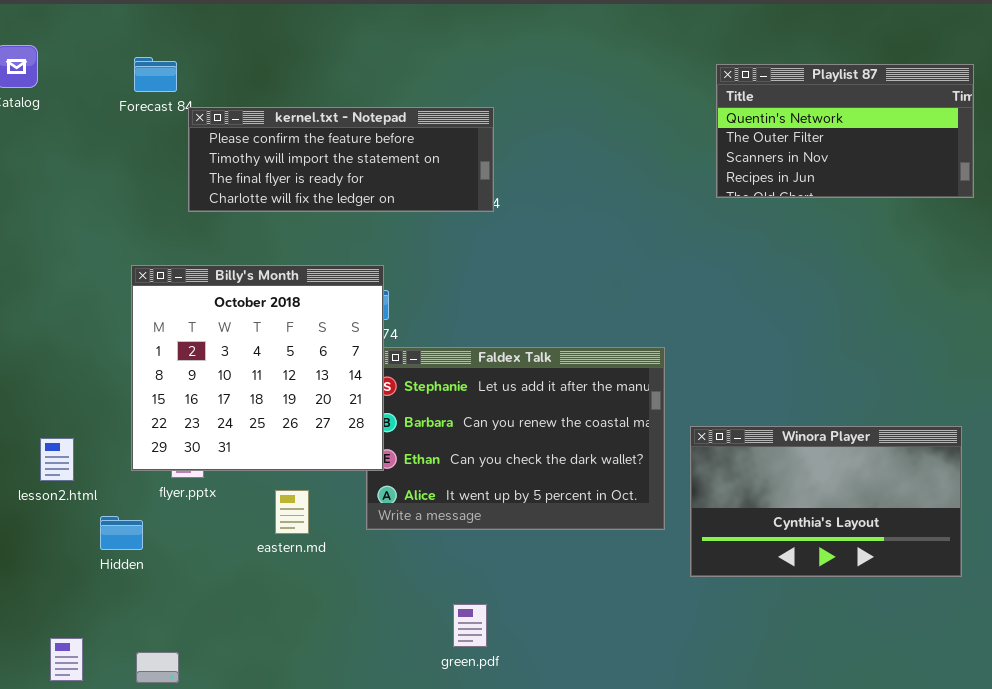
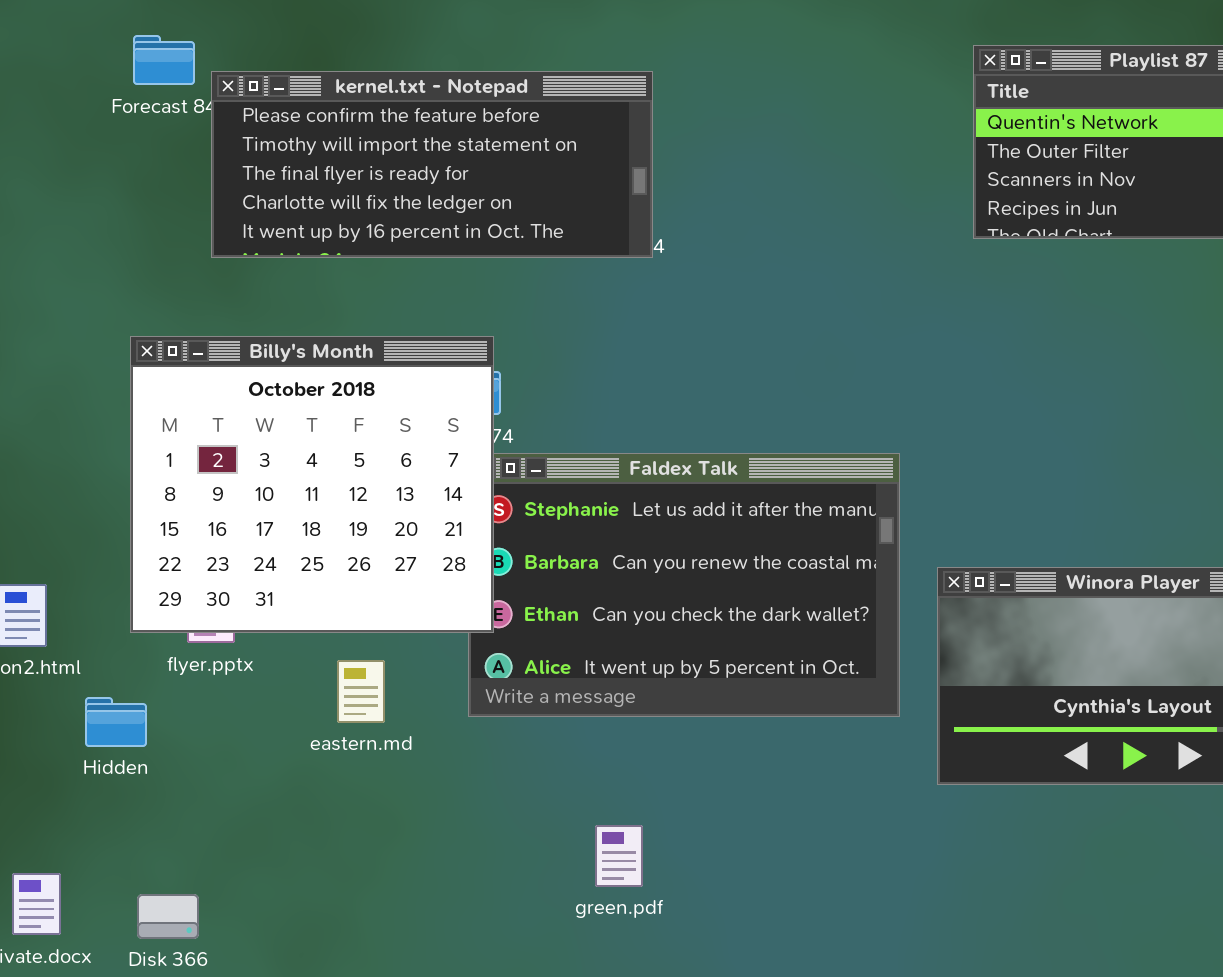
kernel.txt - Notepad: [188,107,494,212] -> [211,71,653,258], resized

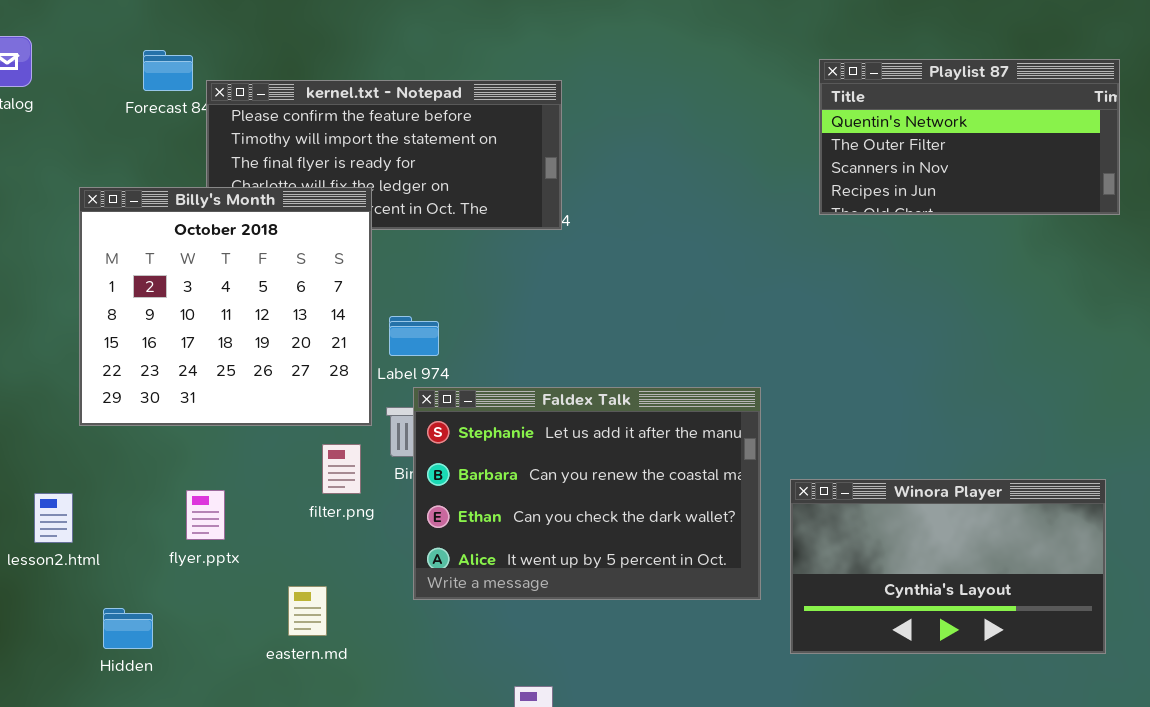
Billy's Month: [130,336,494,633] -> [79,187,372,426], moved
eastern.md: [337,660,385,723] -> [288,586,327,636], moved
Hidden: [85,697,147,747] -> [103,608,153,649], moved

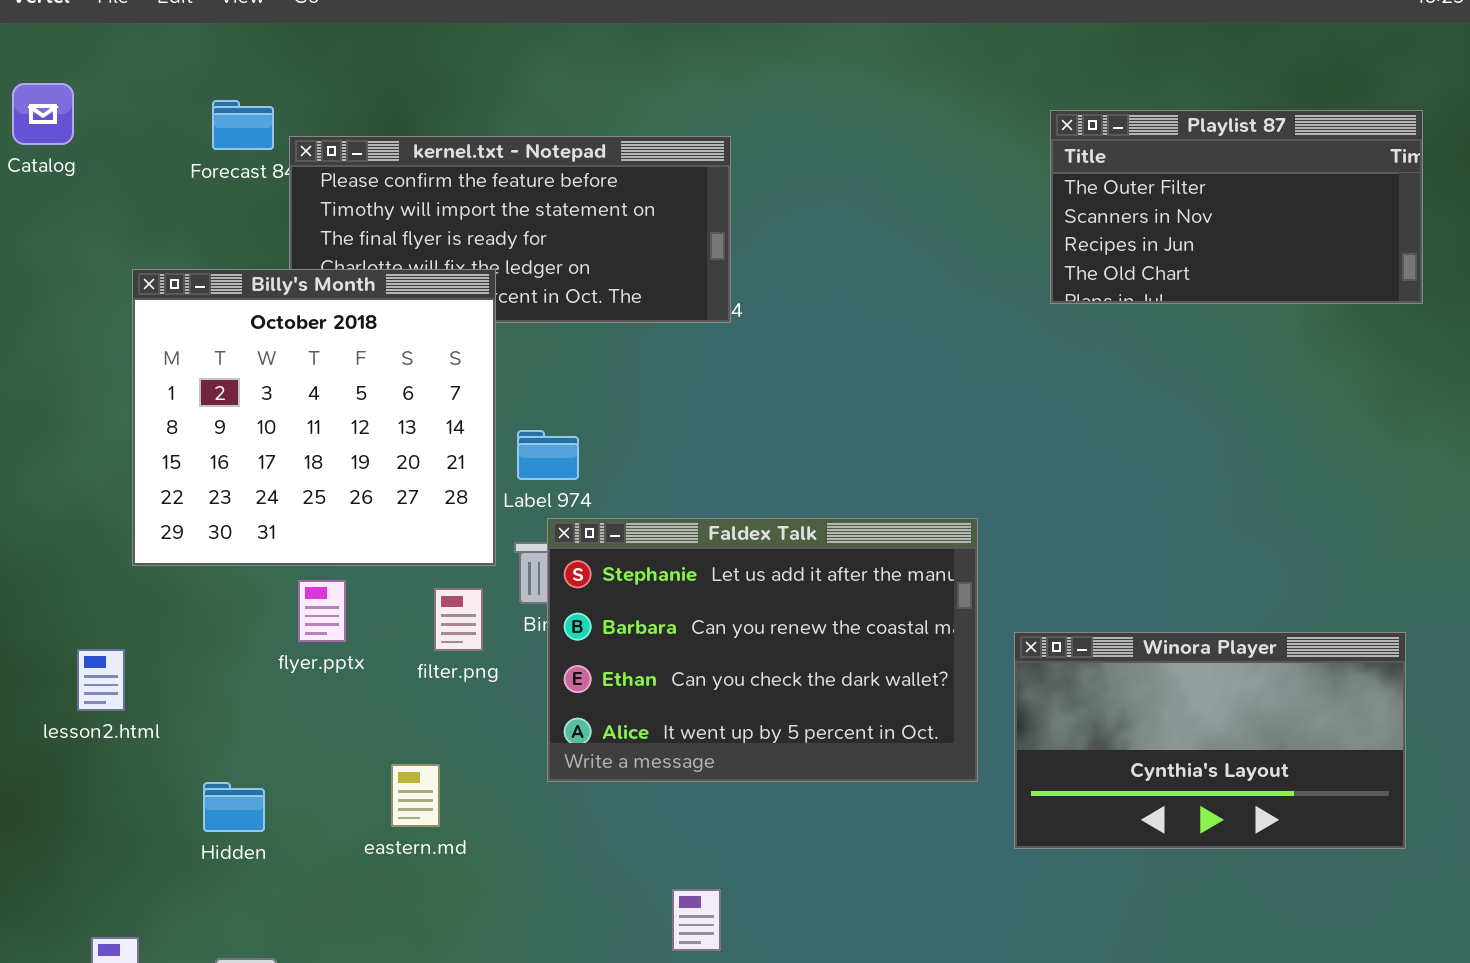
Playlist 87: [819,59,1120,215] -> [1050,110,1423,304], scrolled down 1 row
flyer.pptx: [186,490,225,540] -> [298,580,346,642], moved
Hidden: [103,608,153,649] -> [203,782,265,832], moved

